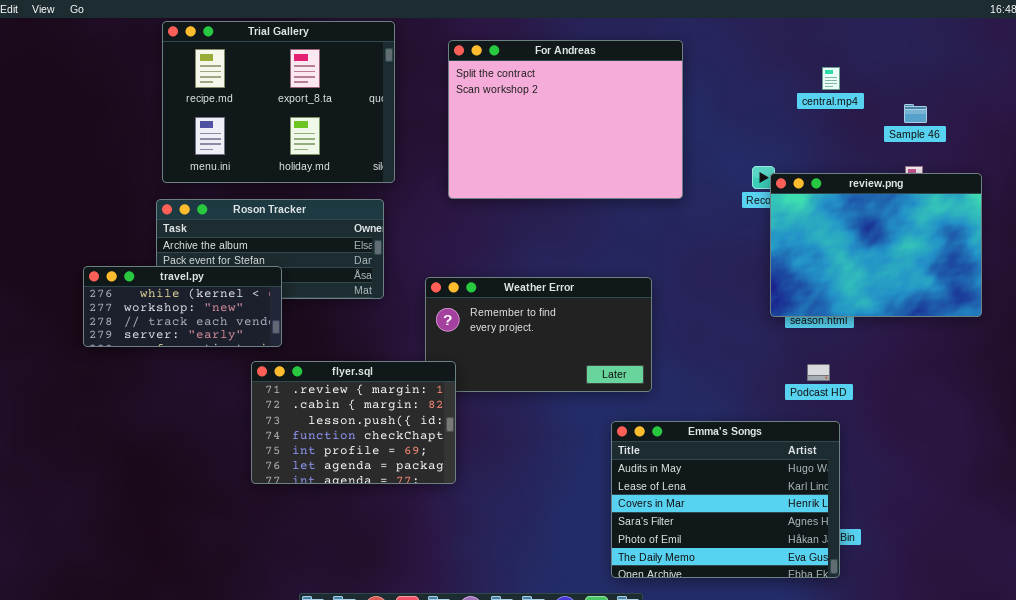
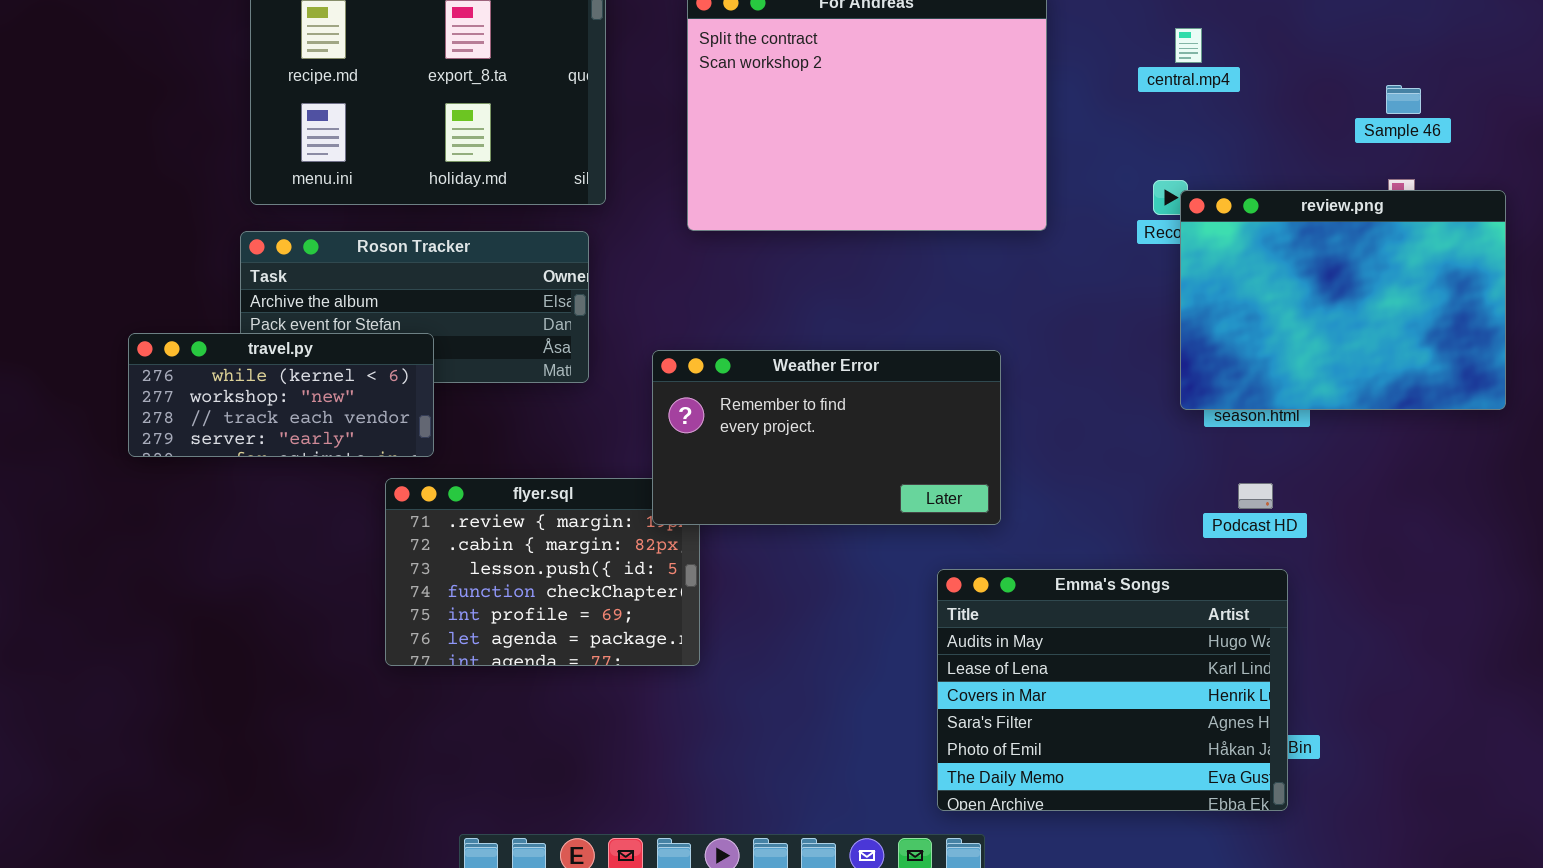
central.mp4: [822,67,840,90] -> [1175,28,1202,63], moved
Weather Error: [425,277,652,392] -> [652,350,1001,525], raised

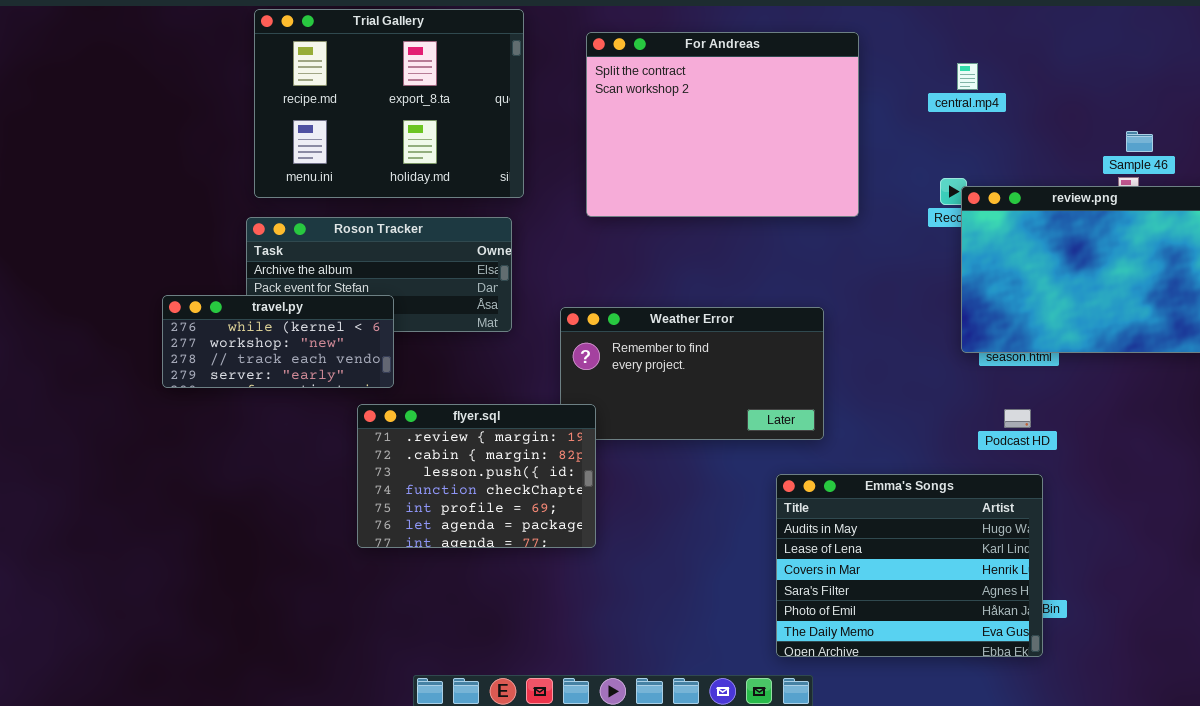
Sample 46: [1386,85,1421,114] -> [1126,131,1153,152], moved
flyer.sql: [385,478,700,666] -> [357,404,596,548], raised

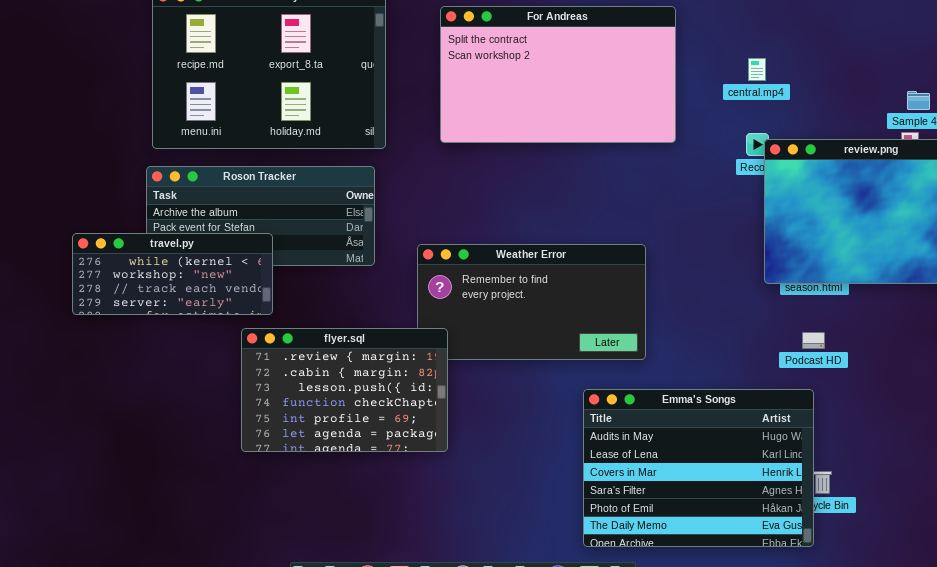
For Andreas: [586,32,859,217] -> [440,6,676,143], resized
central.mp4: [957,63,978,90] -> [748,58,766,81], moved
Emma's Songs: [776,474,1043,657] -> [583,389,814,547], moved

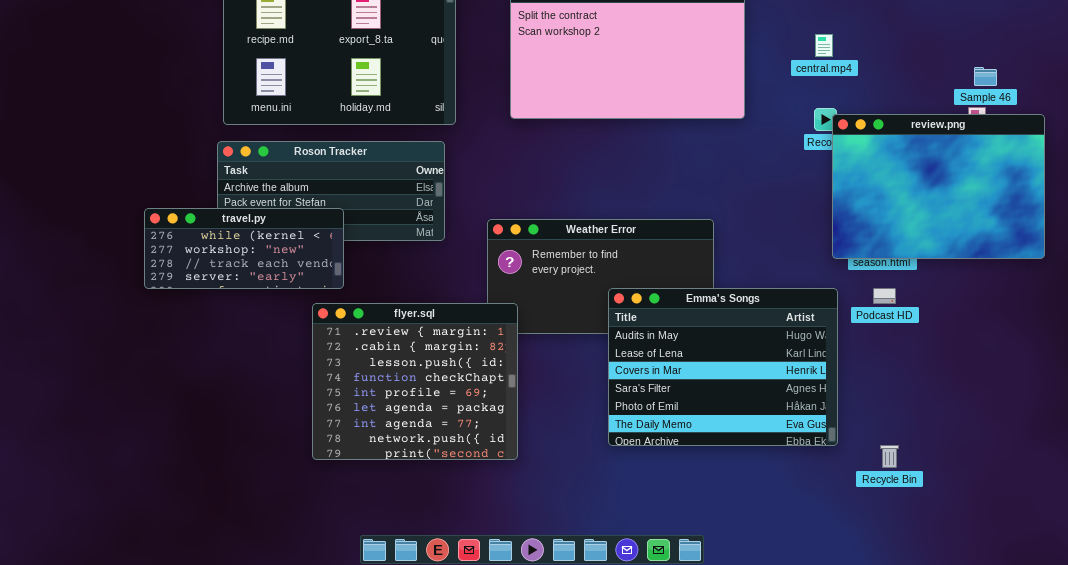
flyer.sql: [241,328,448,452] -> [312,303,518,460], resized
Podcast HD: [802,332,825,349] -> [873,288,896,304], moved
Emma's Songs: [583,389,814,547] -> [608,288,838,446], moved

